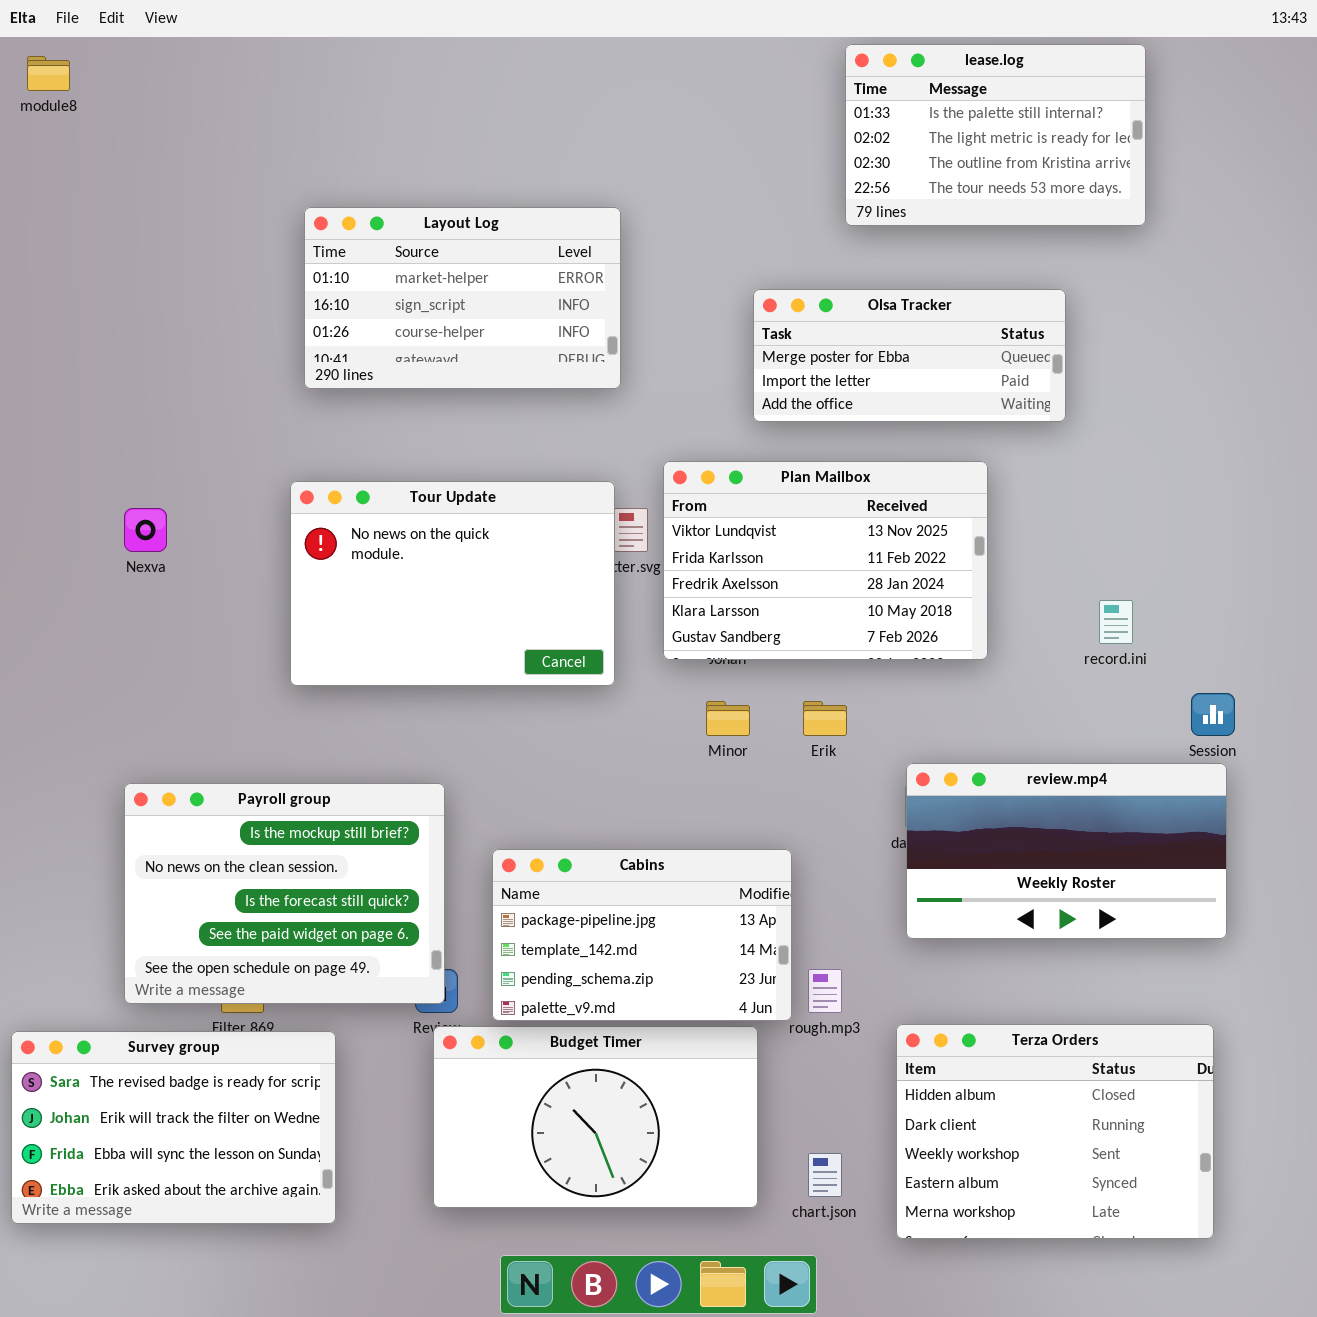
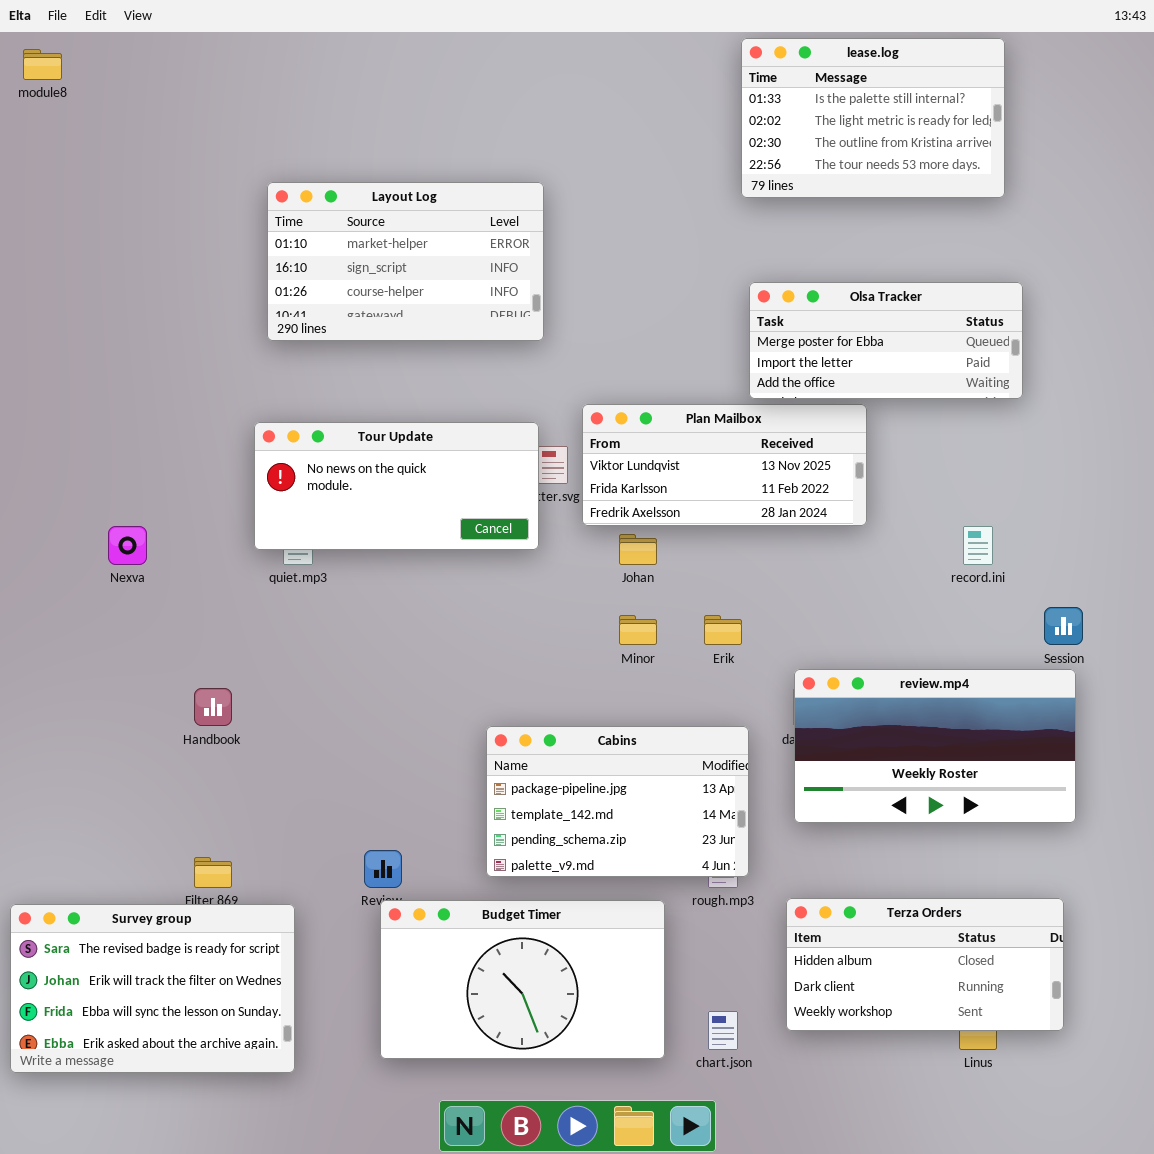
Olsa Tracker: [753,289,1066,422] -> [749,282,1023,399], moved
Plan Mailbox: [663,461,988,660] -> [582,404,867,526], resized
Tour Update: [290,481,615,686] -> [254,422,539,550], resized
Nexva: [124,508,167,552] -> [108,526,147,565], moved
Payroll group: [124,783,445,1004] -> none, closed
Cabins: [492,849,792,1021] -> [486,726,749,877], moved
Terza Orders: [896,1024,1214,1239] -> [786,898,1064,1031], resized

